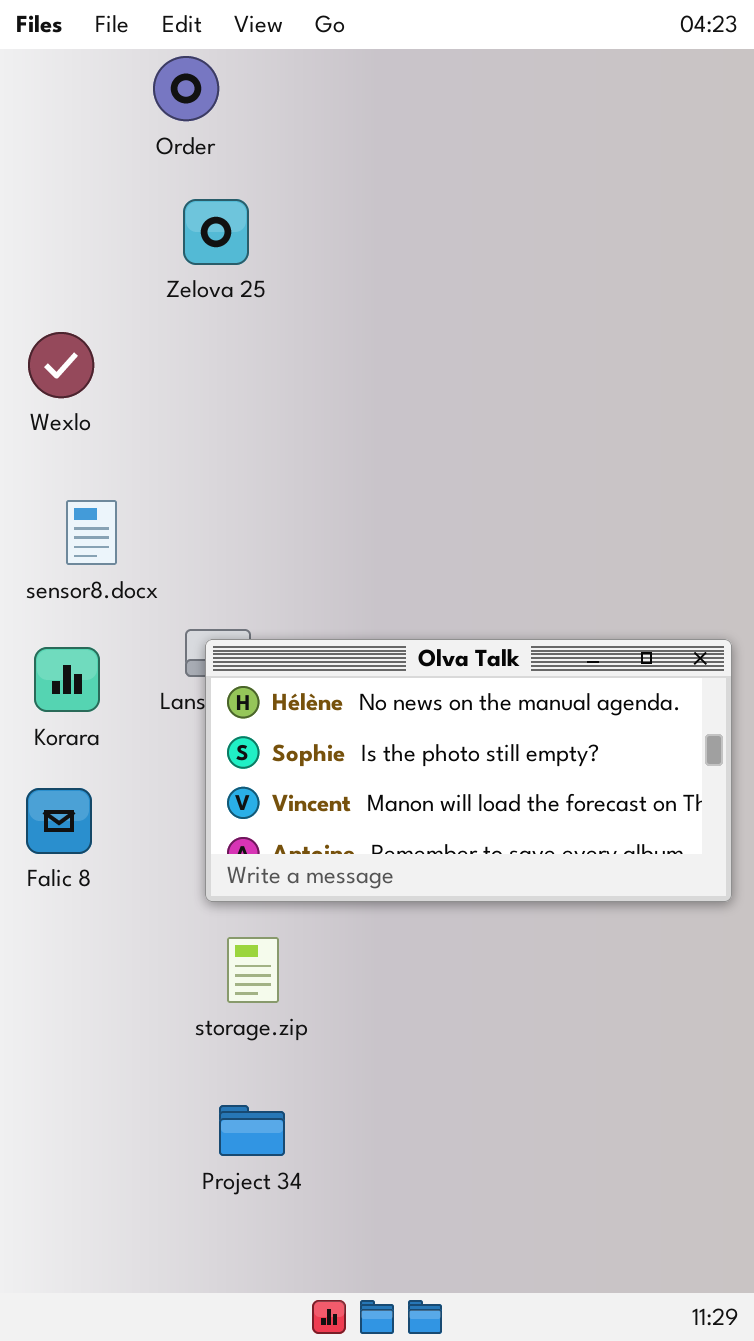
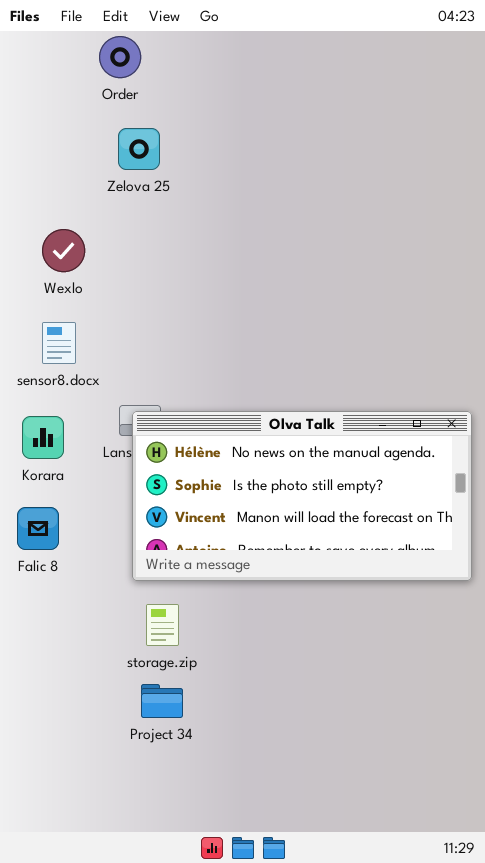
Wexlo: [28,332,94,398] -> [42,229,85,272], moved
Project 34: [219,1105,285,1156] -> [141,684,183,718], moved

